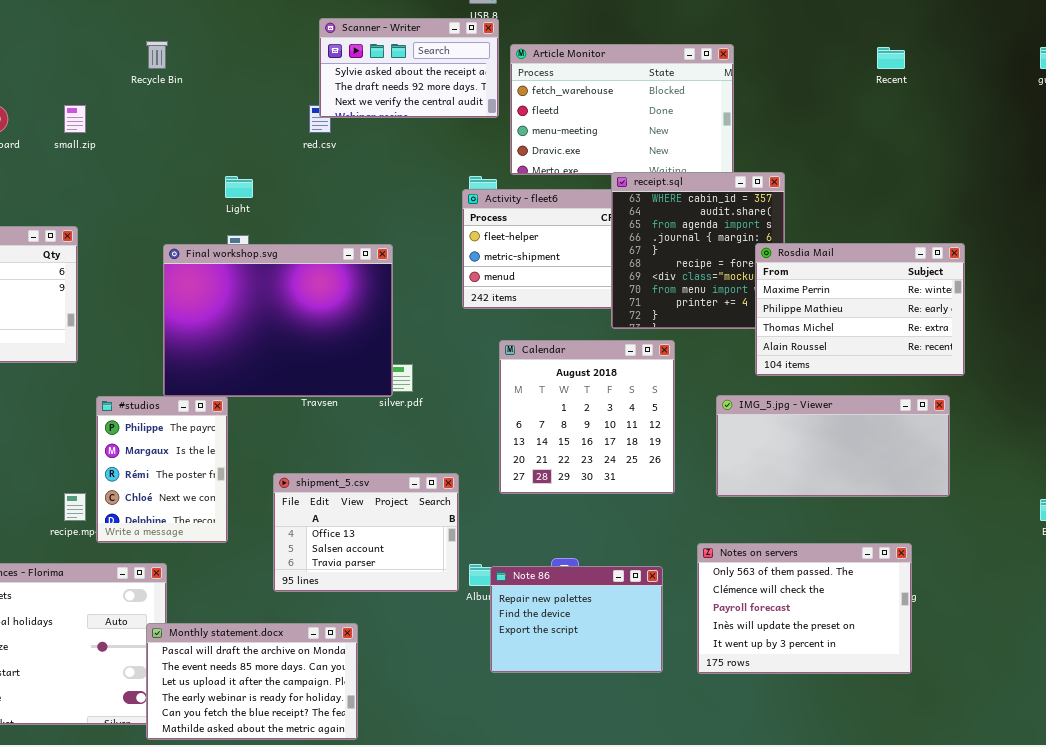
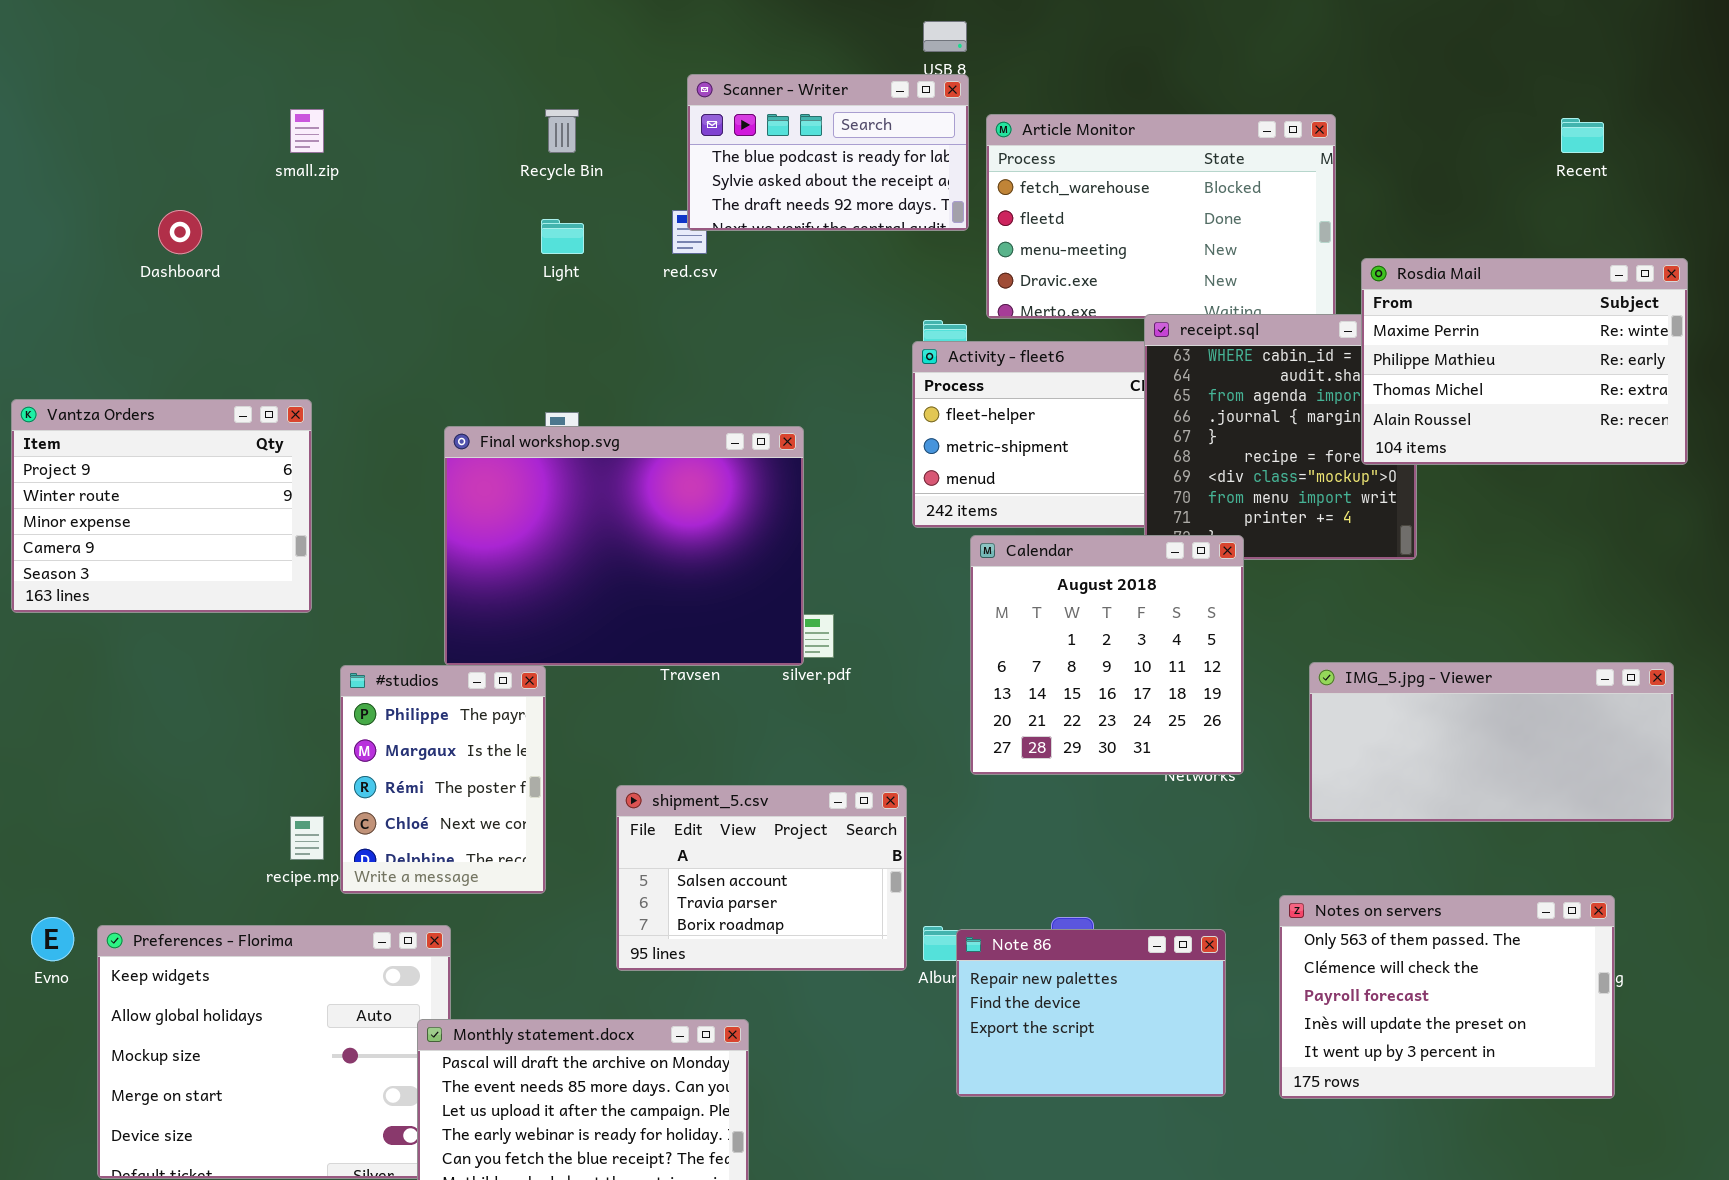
Scanner - Writer: [319,18,499,118] -> [687,74,969,231], scrolled up 1 row
Recycle Bin: [146,41,168,69] -> [545,109,579,153], moved
small.zip: [64,105,86,133] -> [290,109,324,153], moved
Light: [225,176,253,198] -> [541,219,584,254], moved
Rosdia Mail: [755,243,965,376] -> [1361,258,1688,465], moved
Calendar: [499,340,675,494] -> [970,535,1244,775], moved
shipment_5.csv: [273,473,459,592] -> [616,785,907,971], scrolled down 1 row

